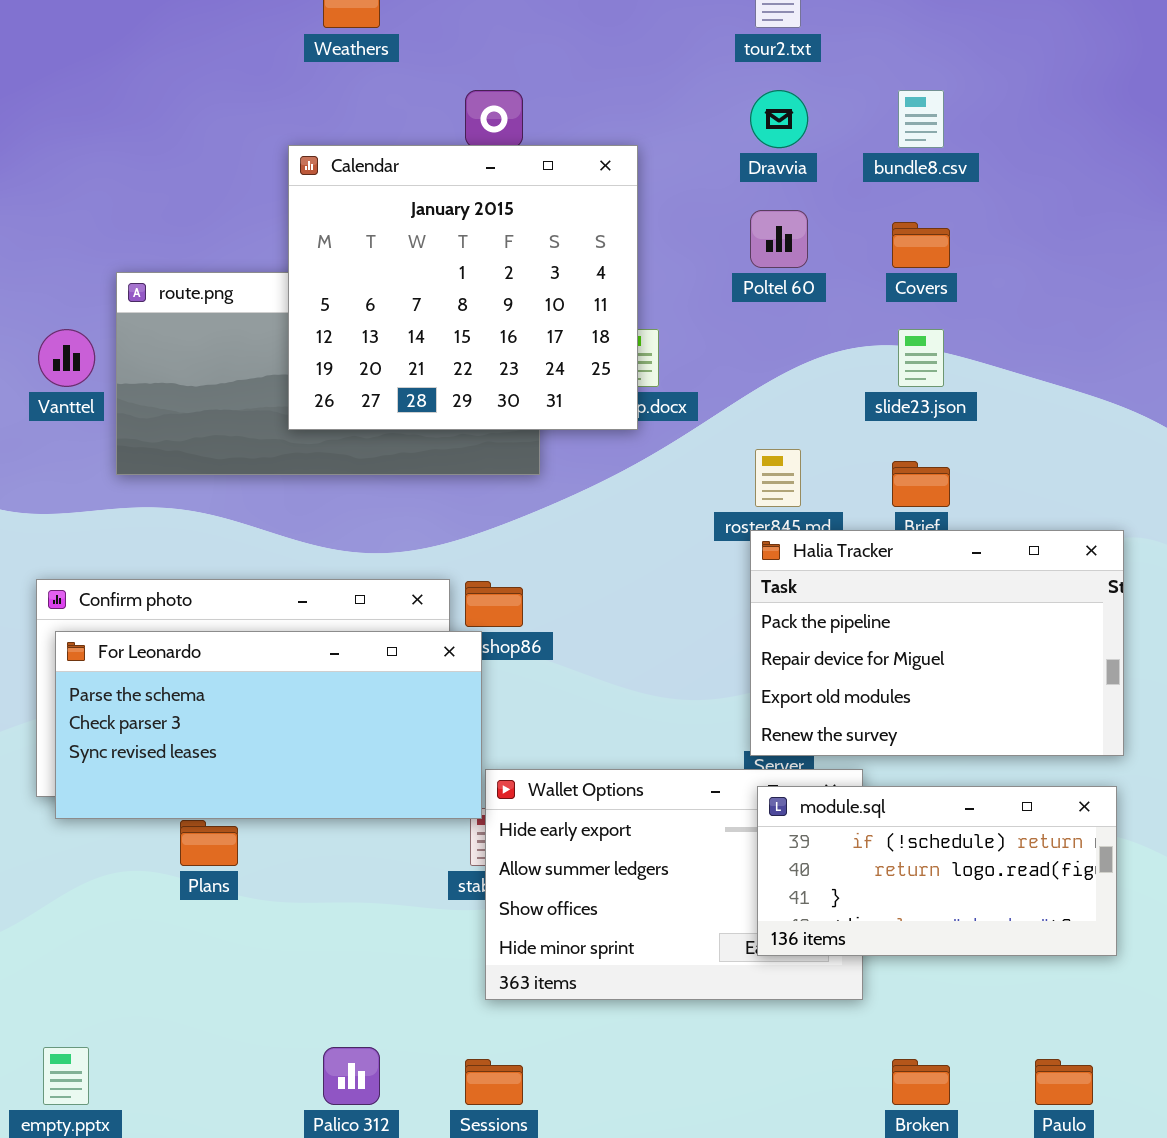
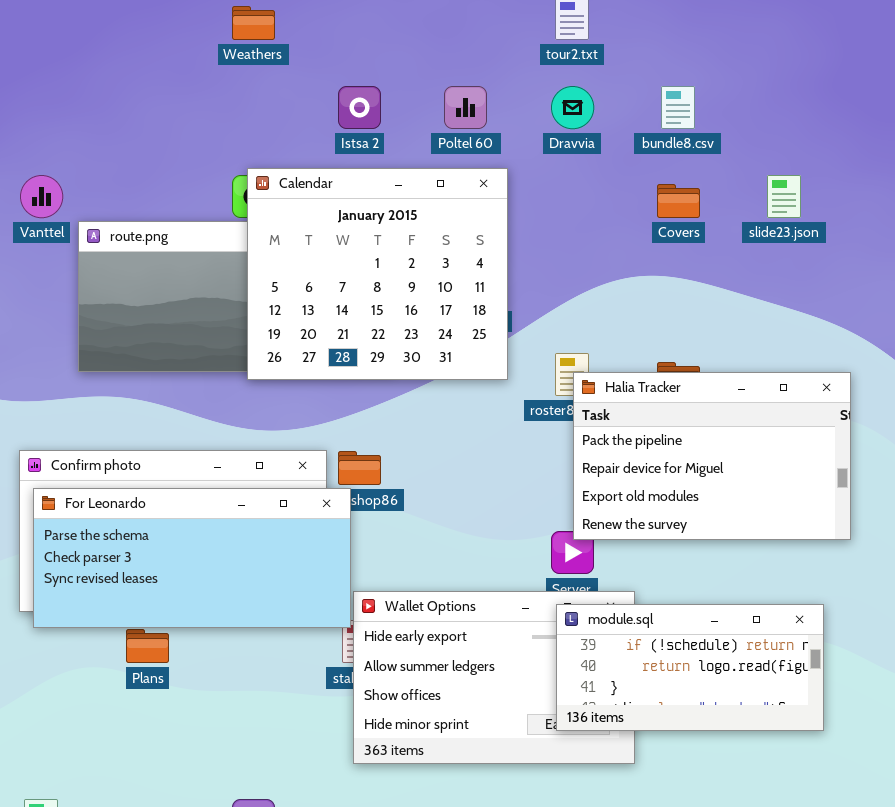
Calendar: [288,145,638,430] -> [247,168,508,380], moved
Poltel 60: [750,210,808,268] -> [444,86,487,129], moved
Vanttel: [38,329,95,387] -> [20,175,63,218], moved
slide23.json: [898,329,944,387] -> [767,175,801,218], moved
Halia Tracker: [750,530,1124,756] -> [573,372,851,540], moved

